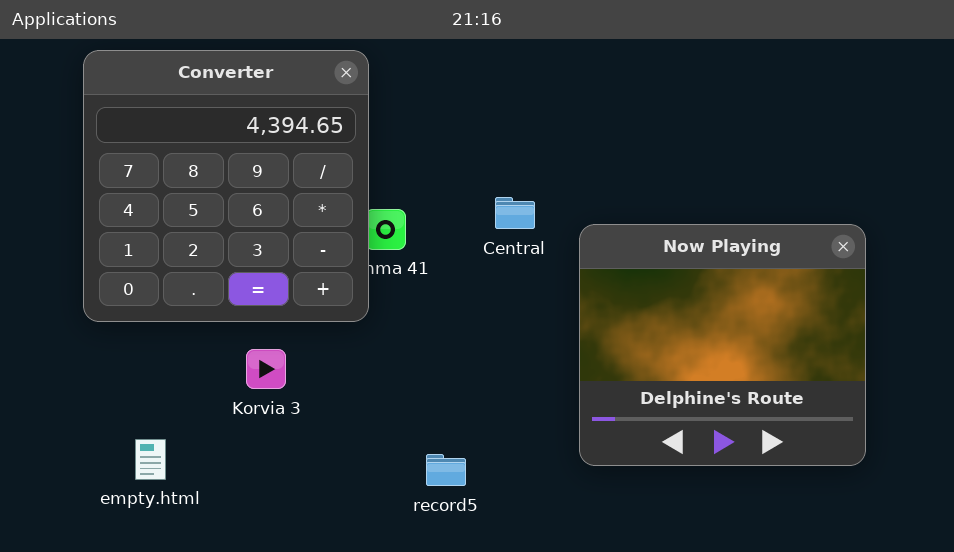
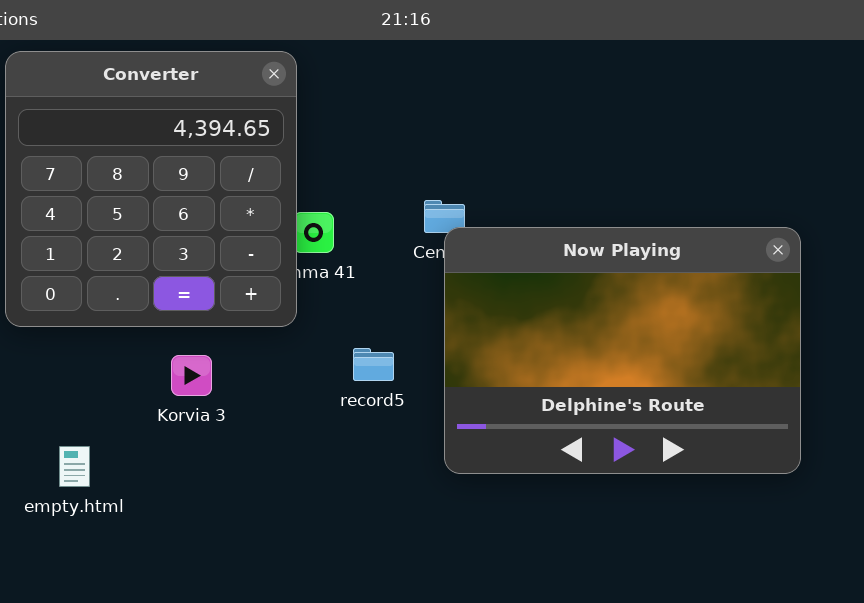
Now Playing: [579,224,866,466] -> [444,227,801,474], resized
record5: [426,454,466,486] -> [353,348,394,381], moved

